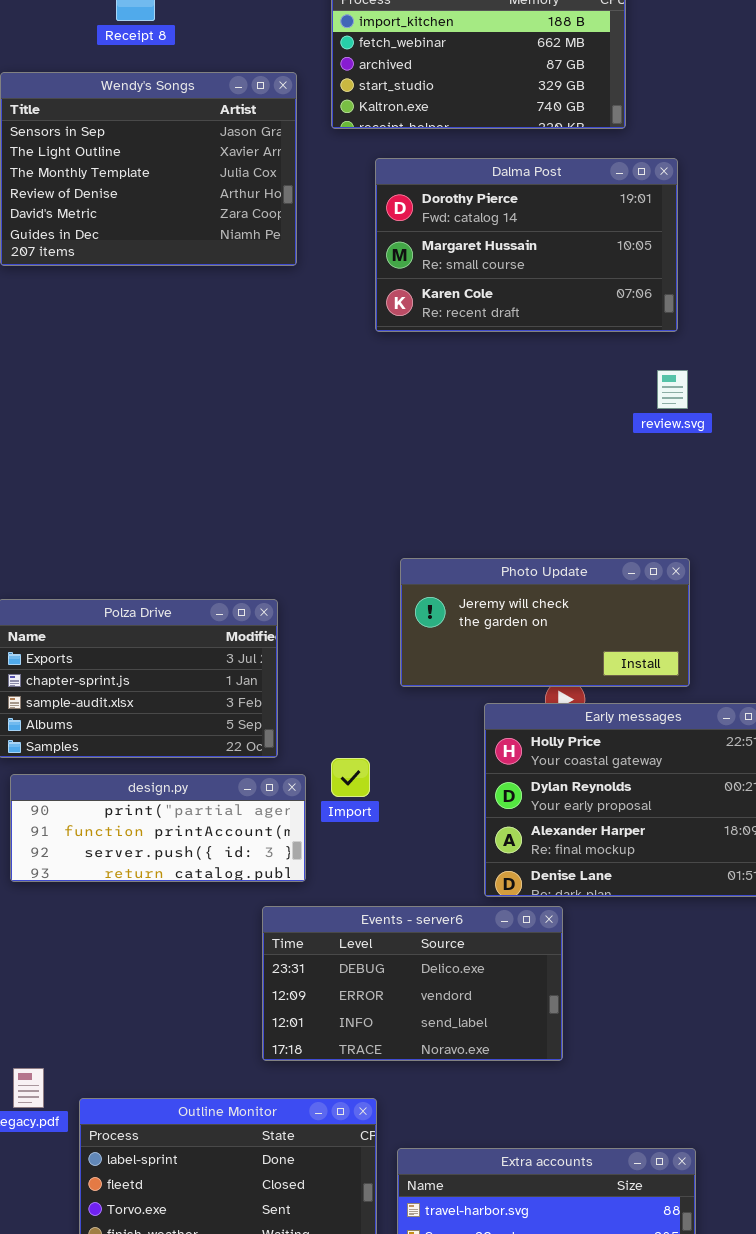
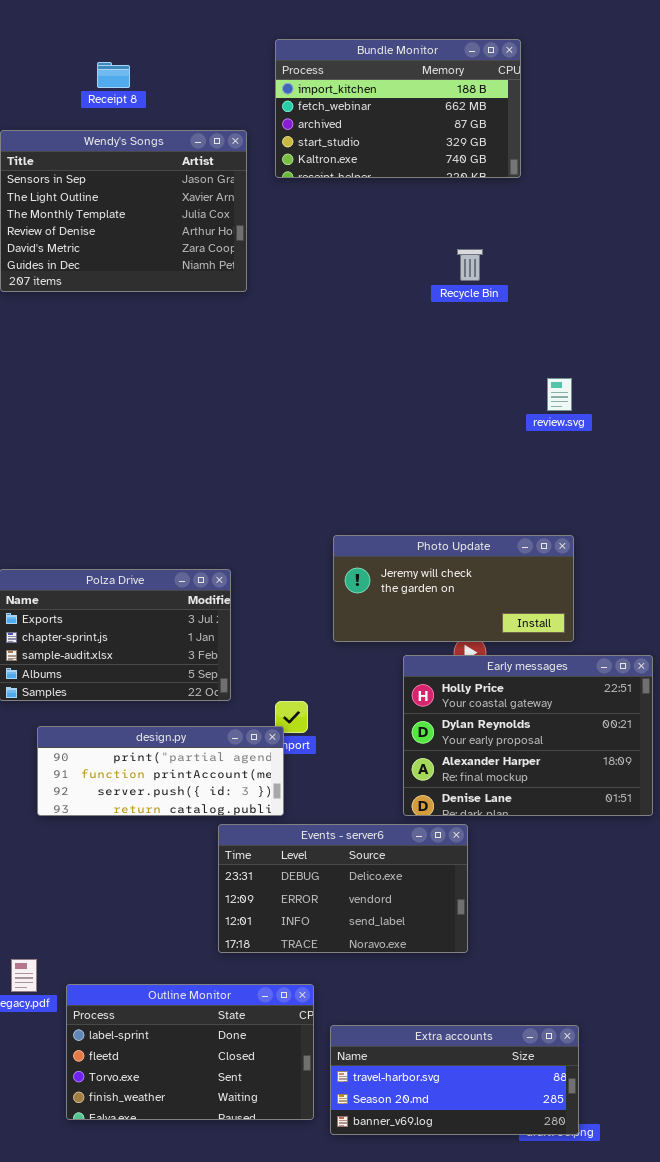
Dalma Post: [375,158,678,332] -> none, closed
design.py: [10,774,306,882] -> [37,726,284,816], moved

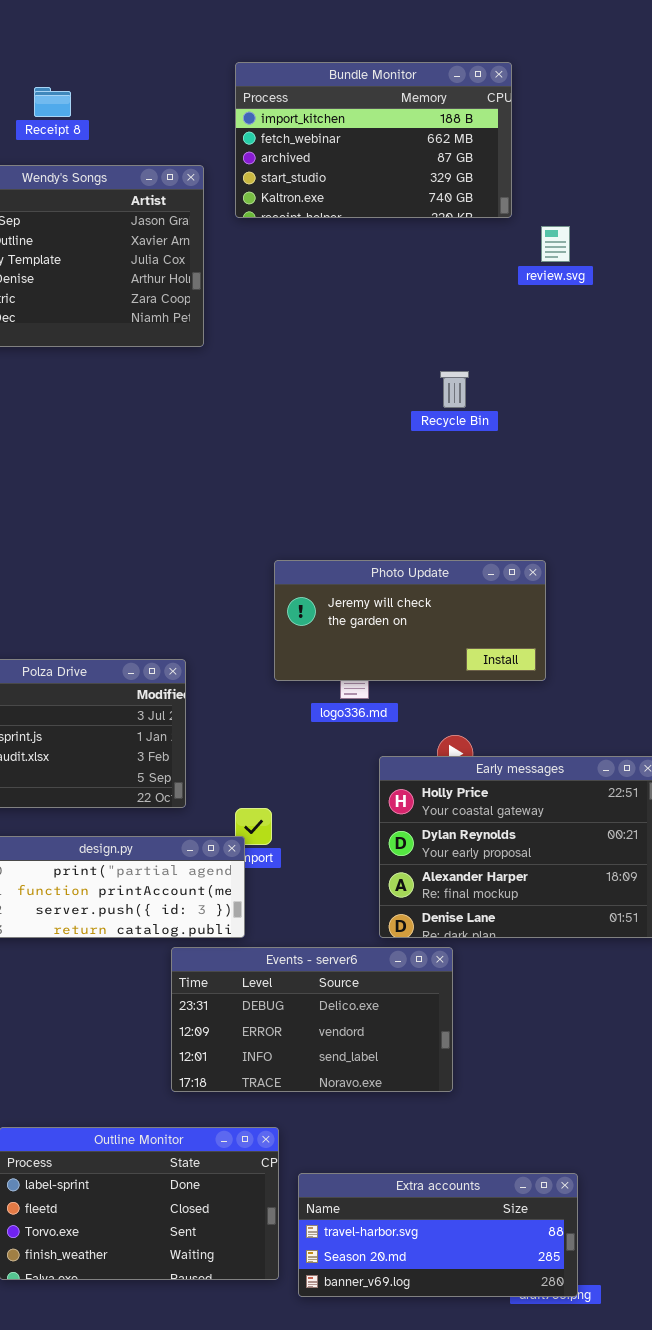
Recycle Bin: [457,249,483,281] -> [440,371,469,408], moved
review.svg: [547,378,572,411] -> [541,226,570,262], moved
Photo Update: [333,535,574,642] -> [274,560,546,681], moved

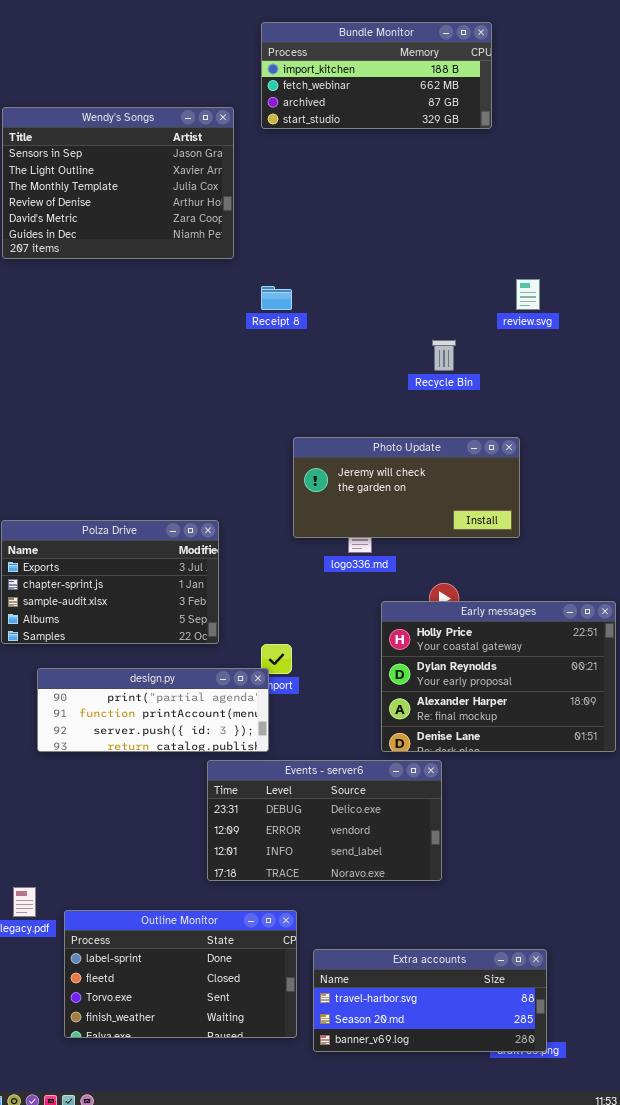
Bundle Monitor: [235,62,512,218] -> [261,22,492,129], resized
Receipt 8: [34,87,71,117] -> [261,286,292,310], moved
review.svg: [541,226,570,262] -> [516,279,540,310], moved
Recycle Bin: [440,371,469,408] -> [432,340,456,371], moved

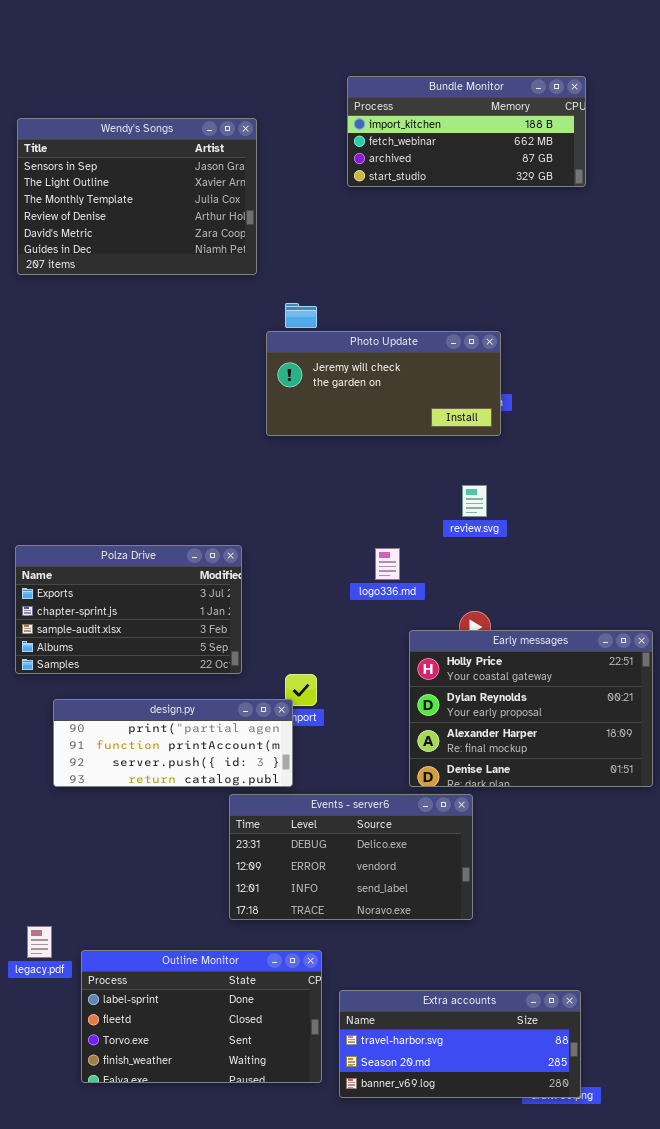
Bundle Monitor: [261,22,492,129] -> [347,76,586,187], moved
review.svg: [516,279,540,310] -> [462,485,487,517], moved
Photo Update: [293,437,520,538] -> [266,331,501,436], moved

